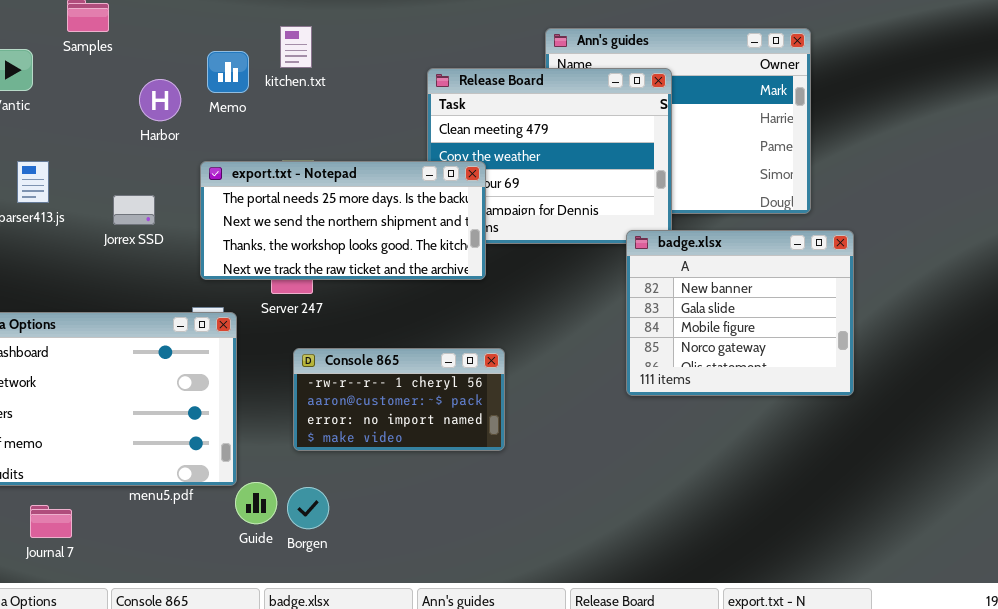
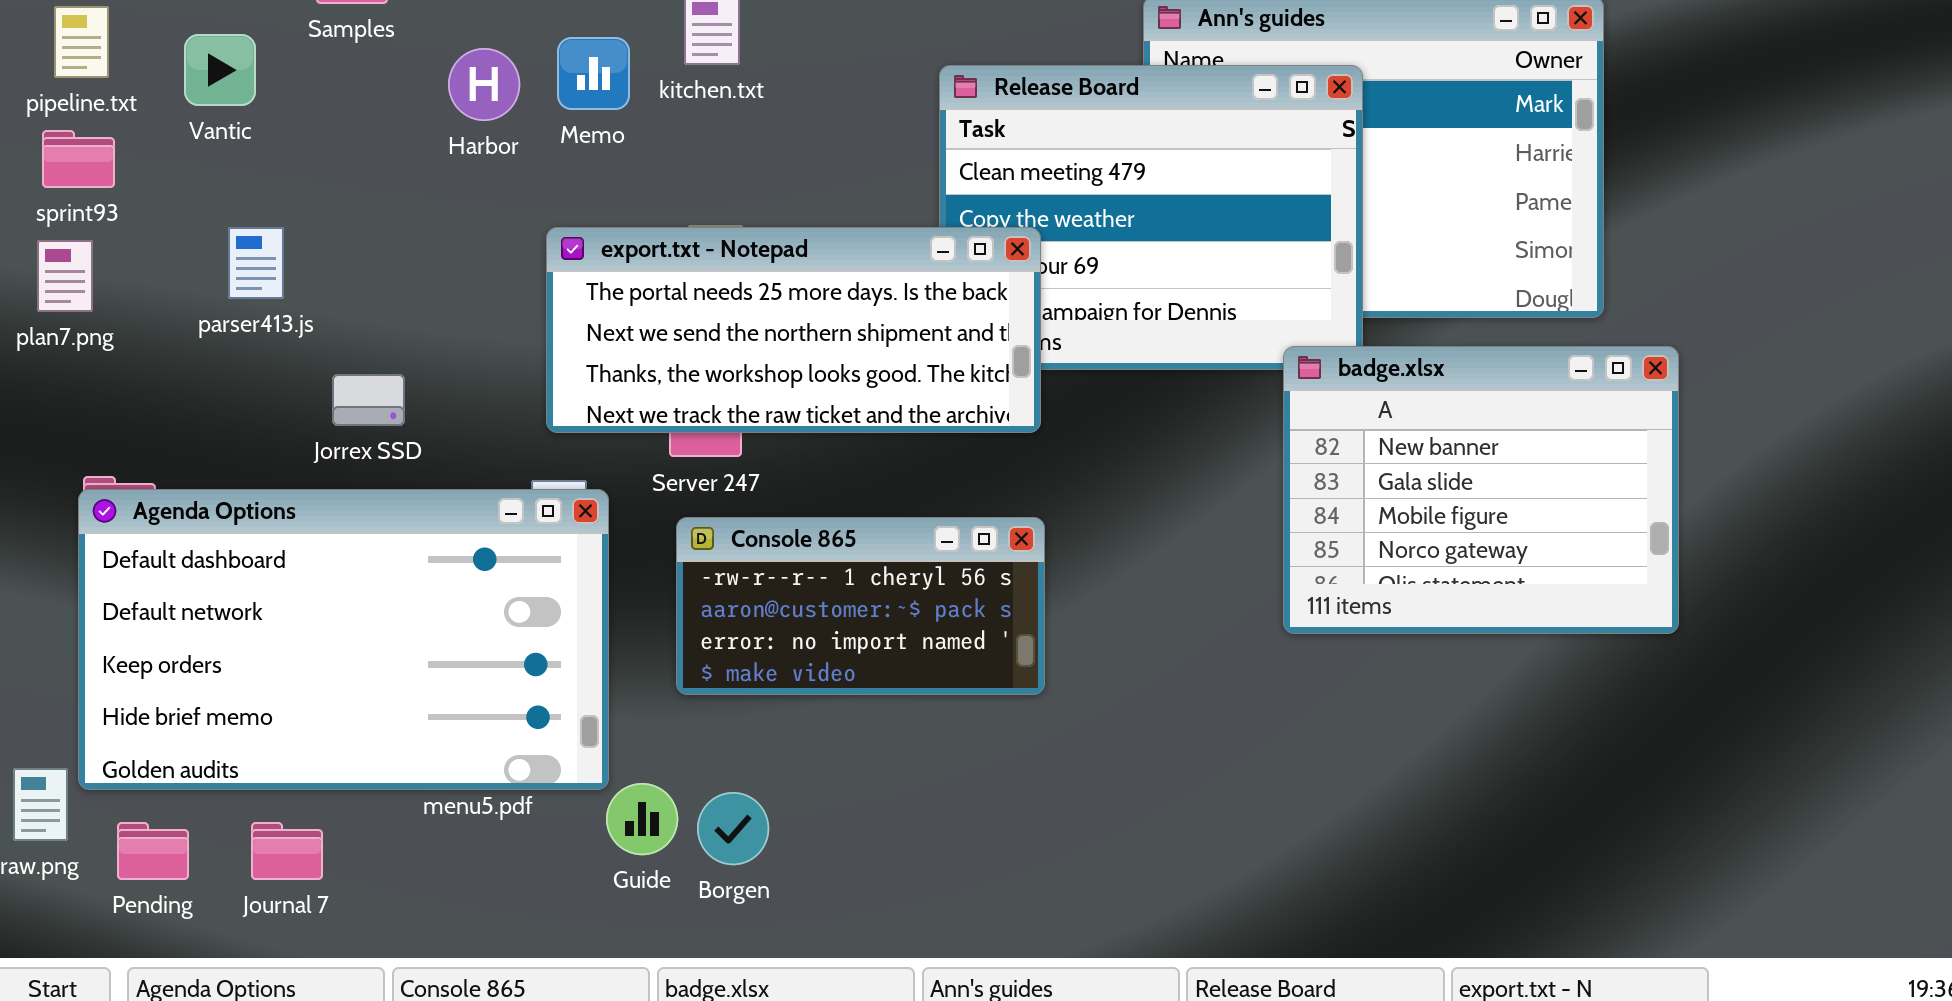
Harbor: [139,79,181,121] -> [448,48,520,121], moved
Jorrex SSD: [113,195,155,225] -> [332,374,405,426], moved
Console 865: [293,348,505,451] -> [676,517,1045,695], moved

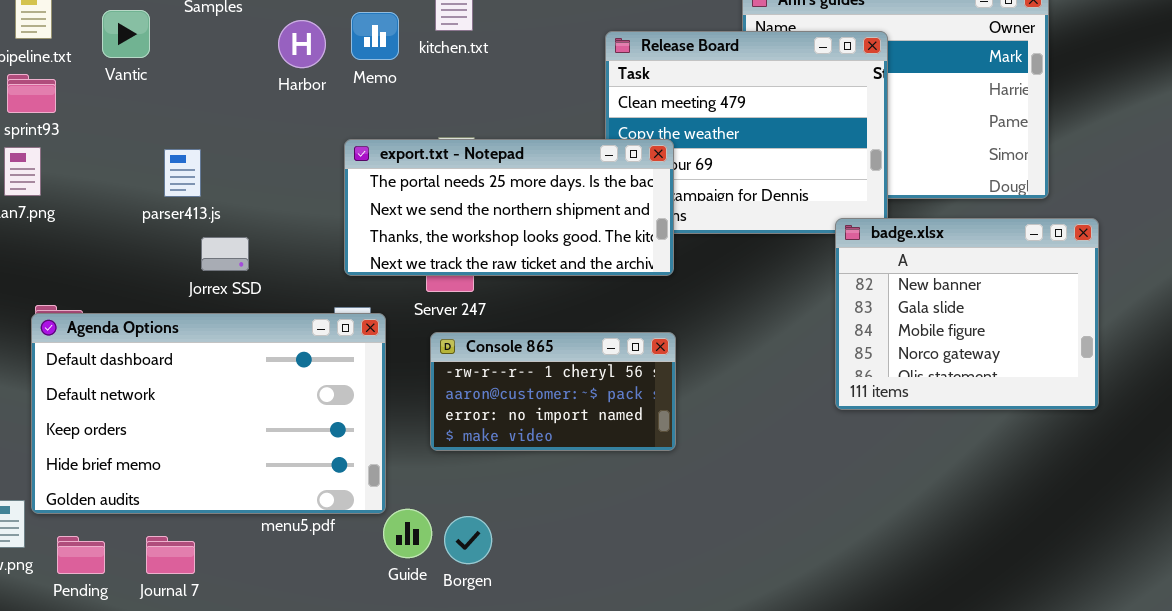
parser413.js: [228,227,284,299] -> [164,149,201,197], moved

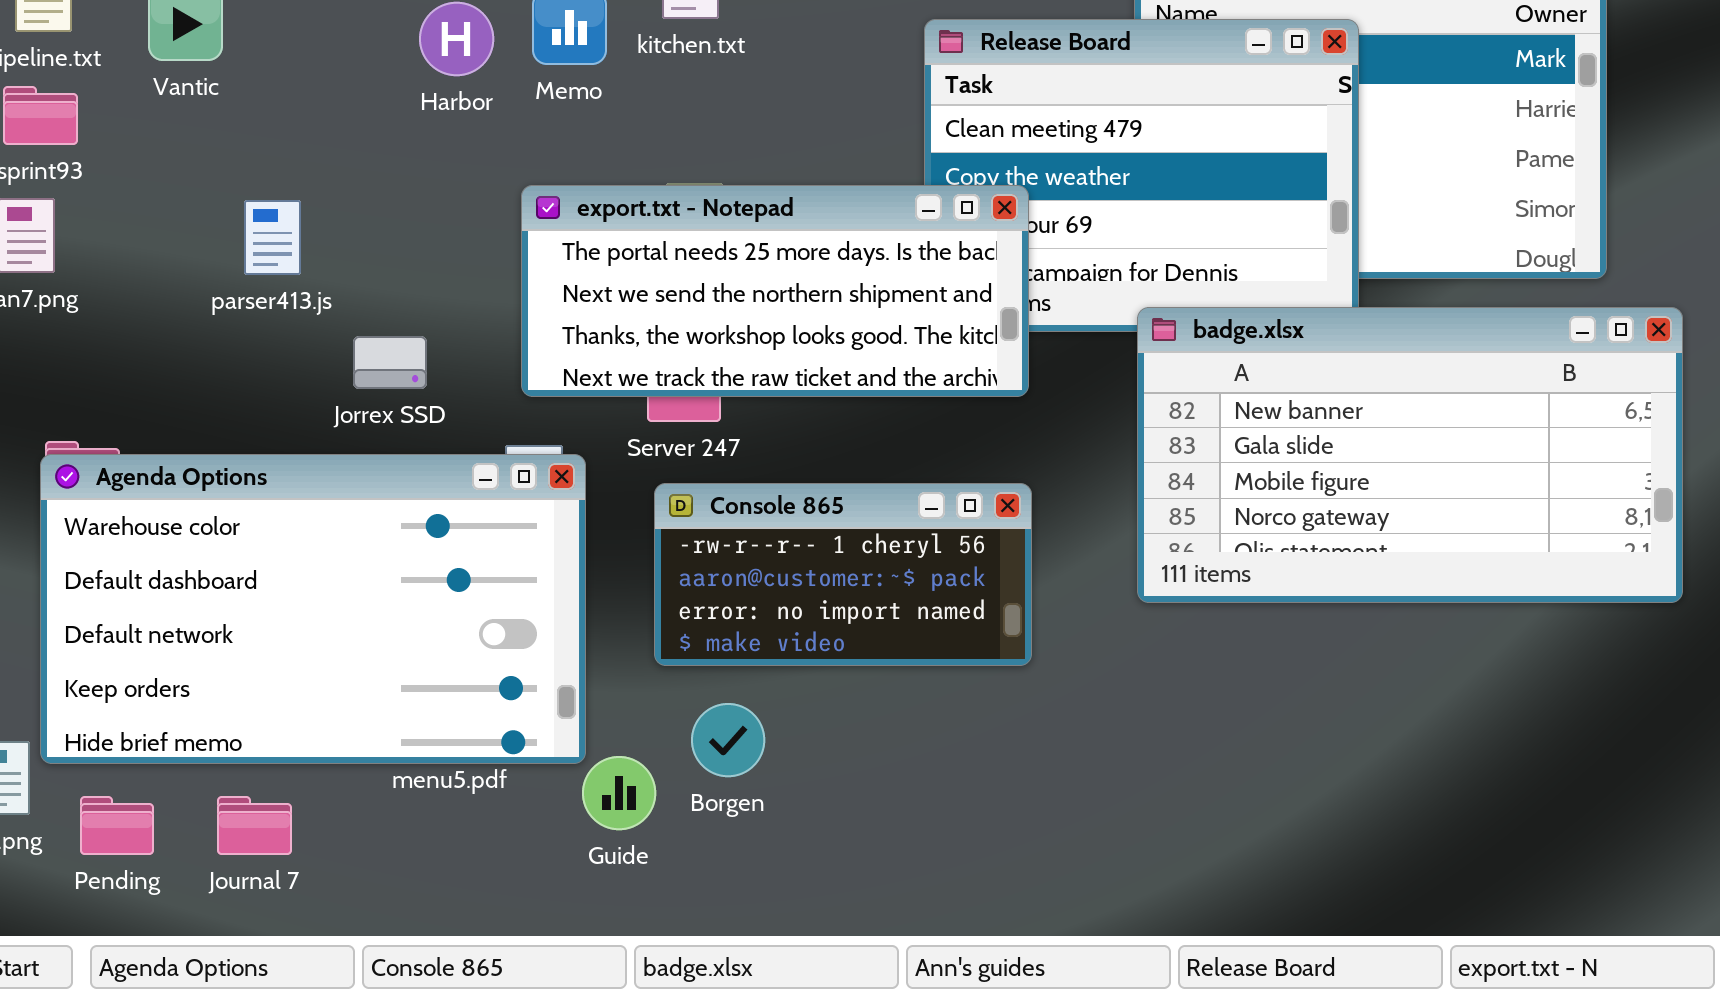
badge.xlsx: [835,218,1099,410] -> [1137,307,1683,603], resized
Jorrex SSD: [201,237,249,271] -> [353,336,427,389], moved
Agenda Options: [31,313,386,514] -> [40,454,586,764], scrolled up 1 row
Borgen: [444,516,492,564] -> [691,703,765,777], moved

